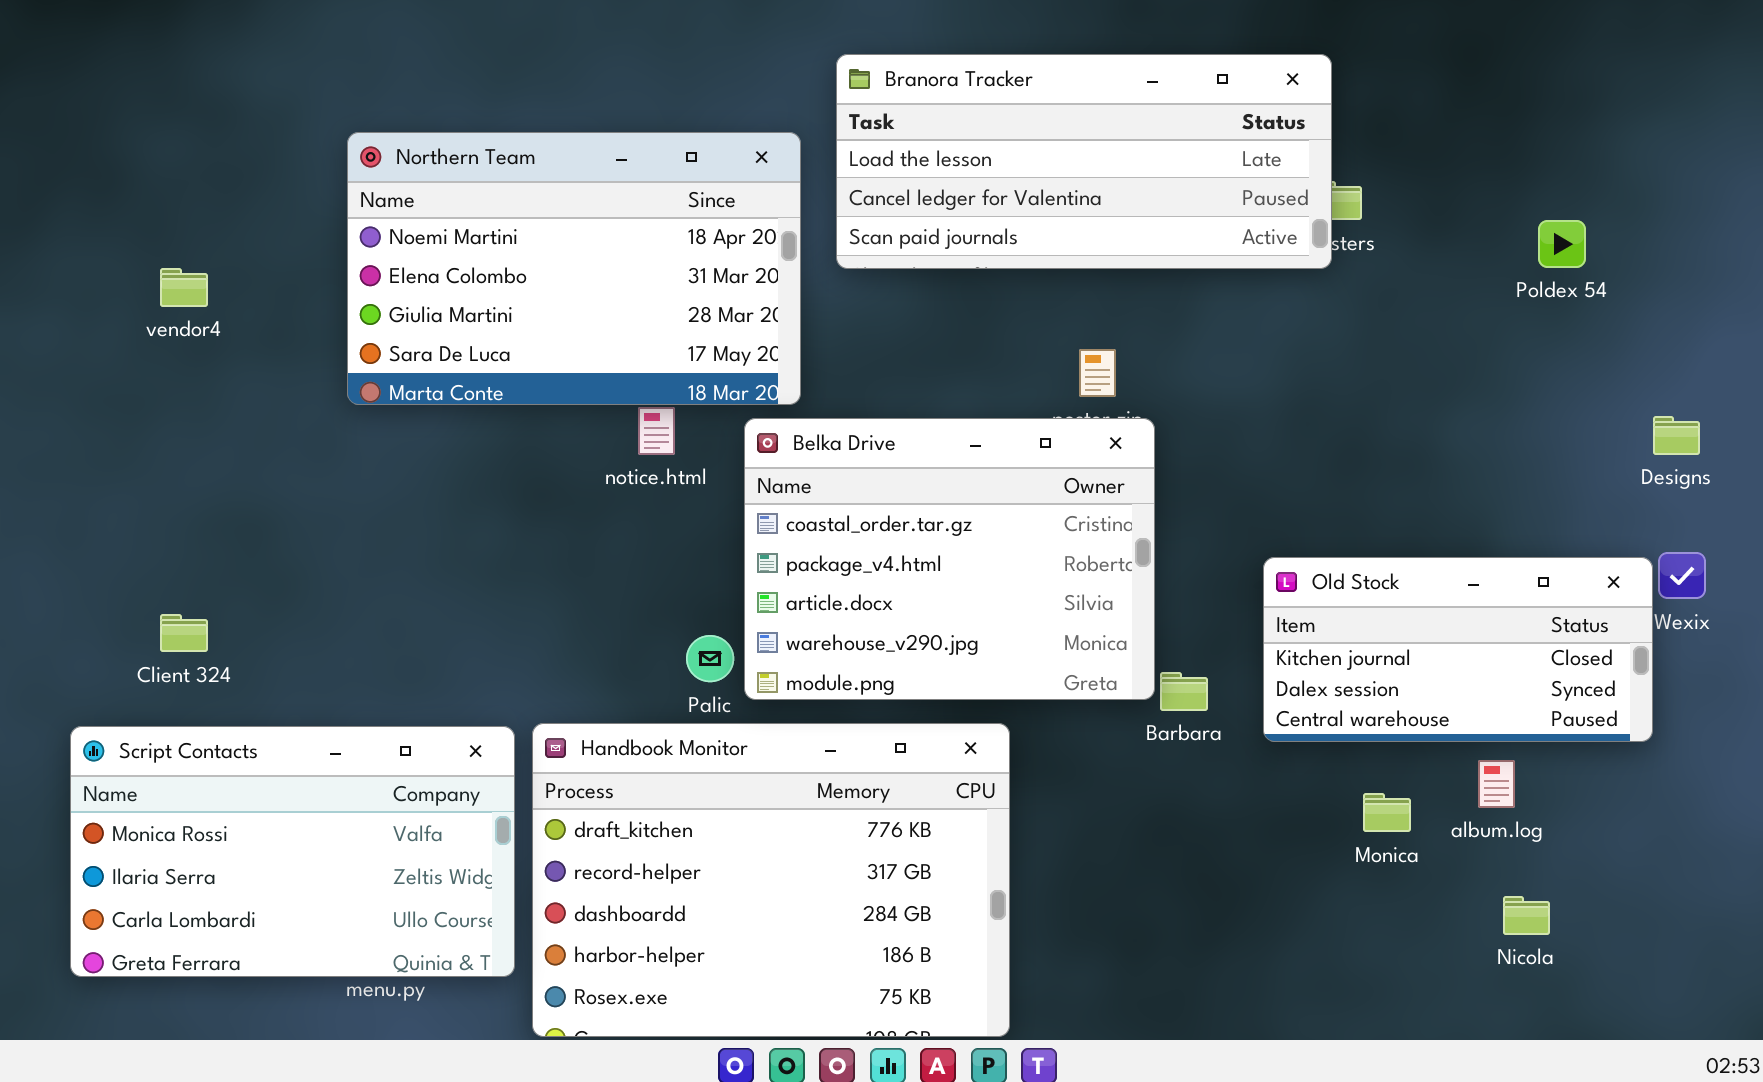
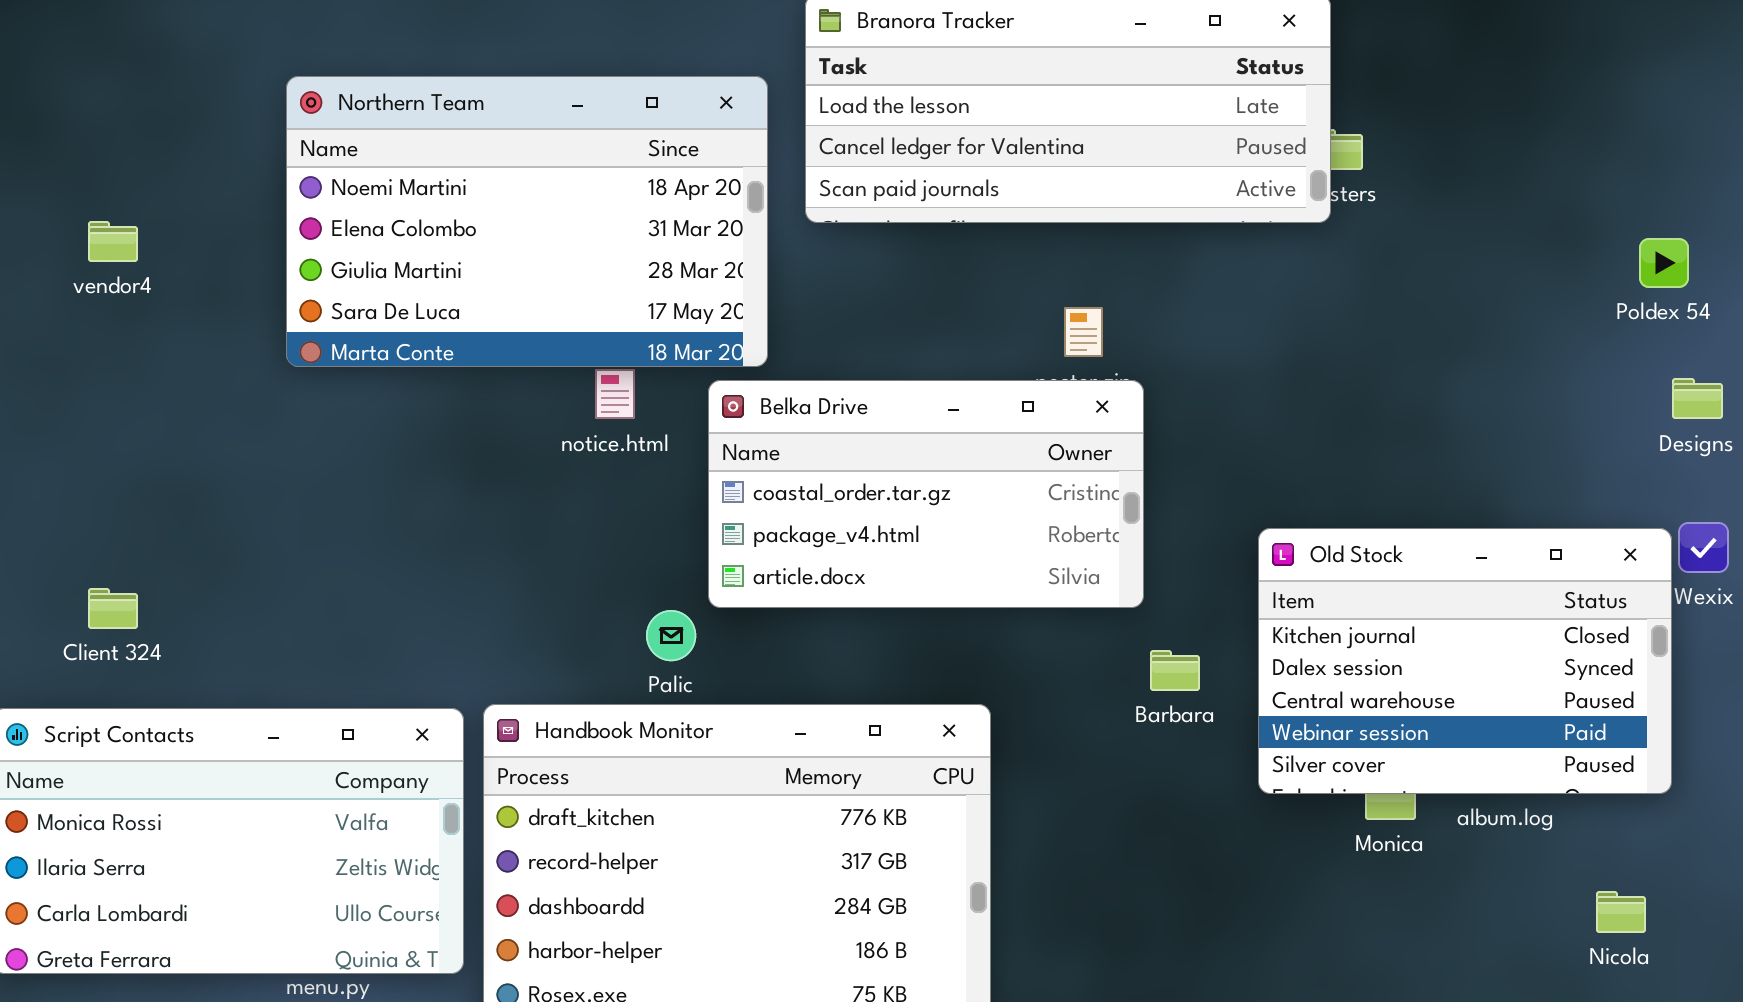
Poldex 54: [1538,220,1586,268] -> [1639,238,1689,288], moved
Belka Drive: [744,418,1155,700] -> [708,380,1144,608], resized
Old Stock: [1263,557,1653,742] -> [1258,528,1672,794], resized
Nicola: [1503,896,1550,935] -> [1596,891,1646,933], moved

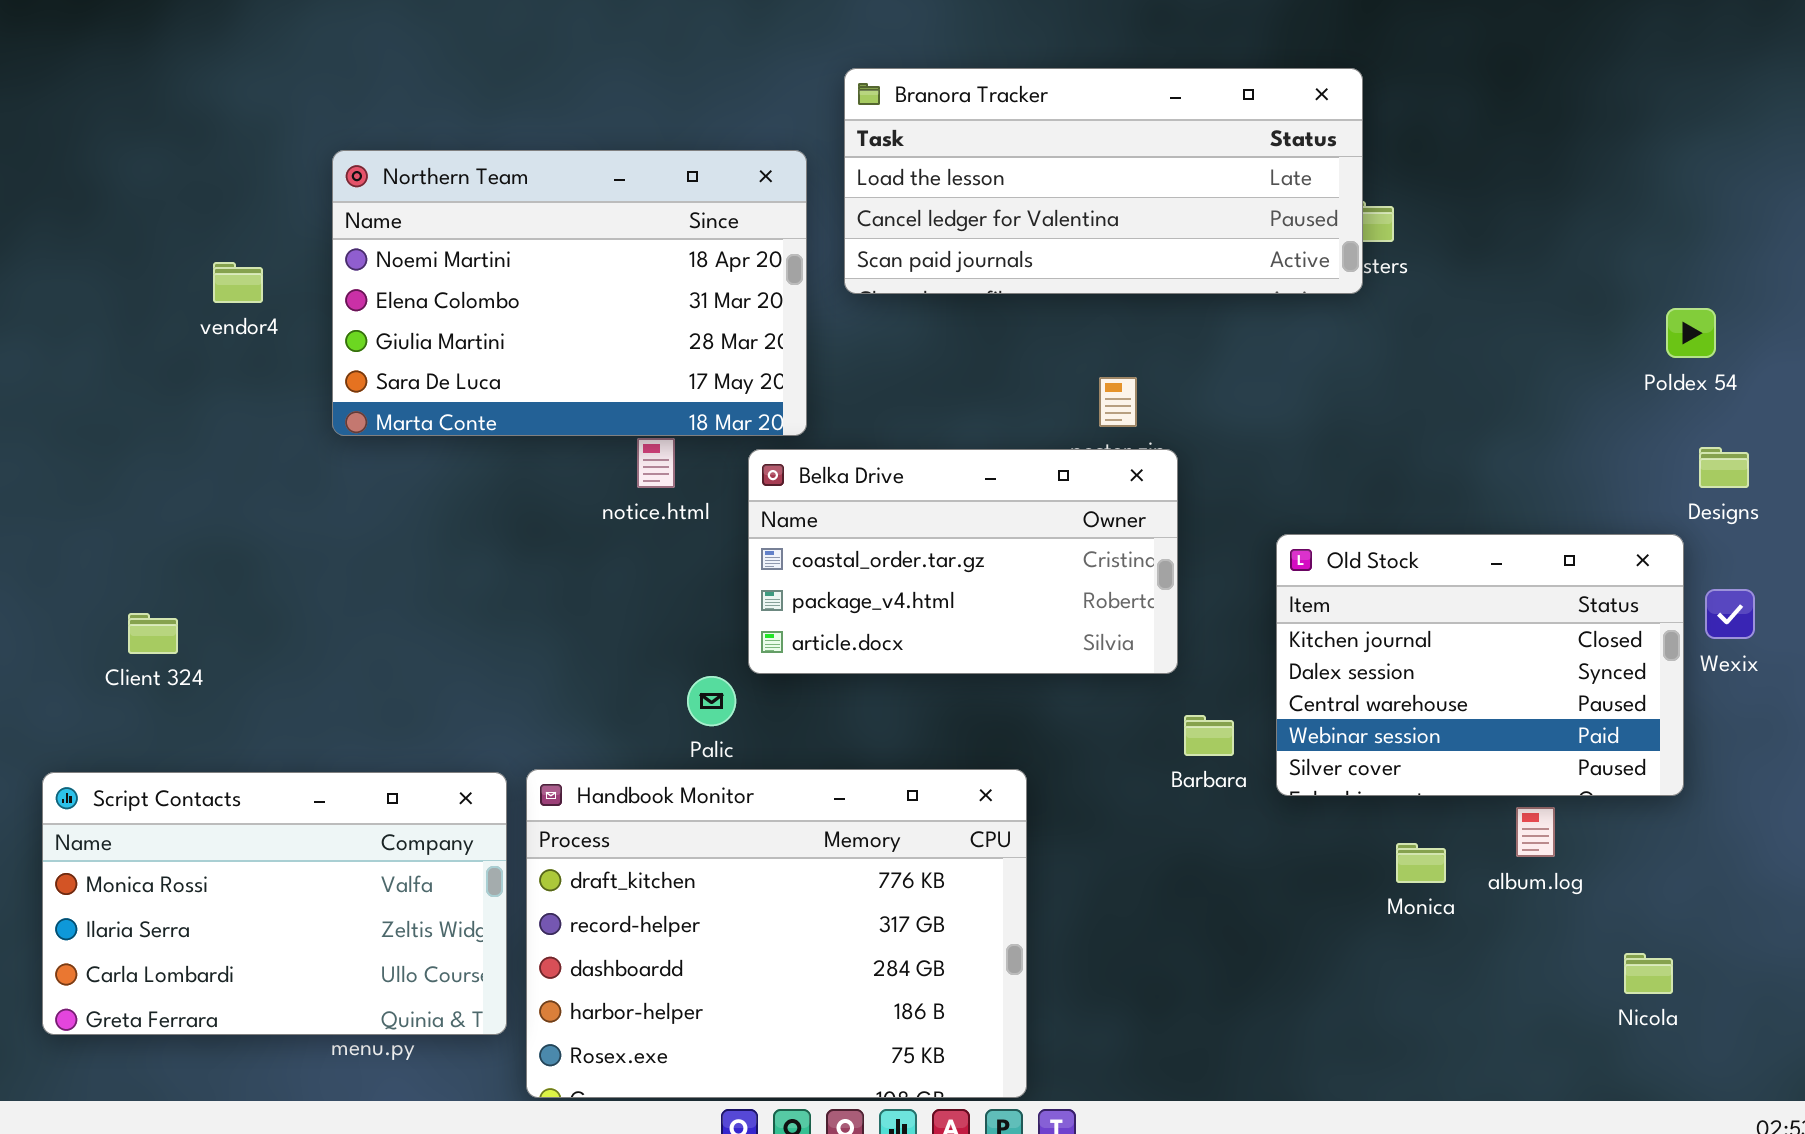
vendor4: [88,221,138,262] -> [213,262,263,303], moved
Old Stock: [1258,528,1672,794] -> [1276,534,1684,796], moved
Client 324: [88,588,138,629] -> [128,613,178,654], moved

